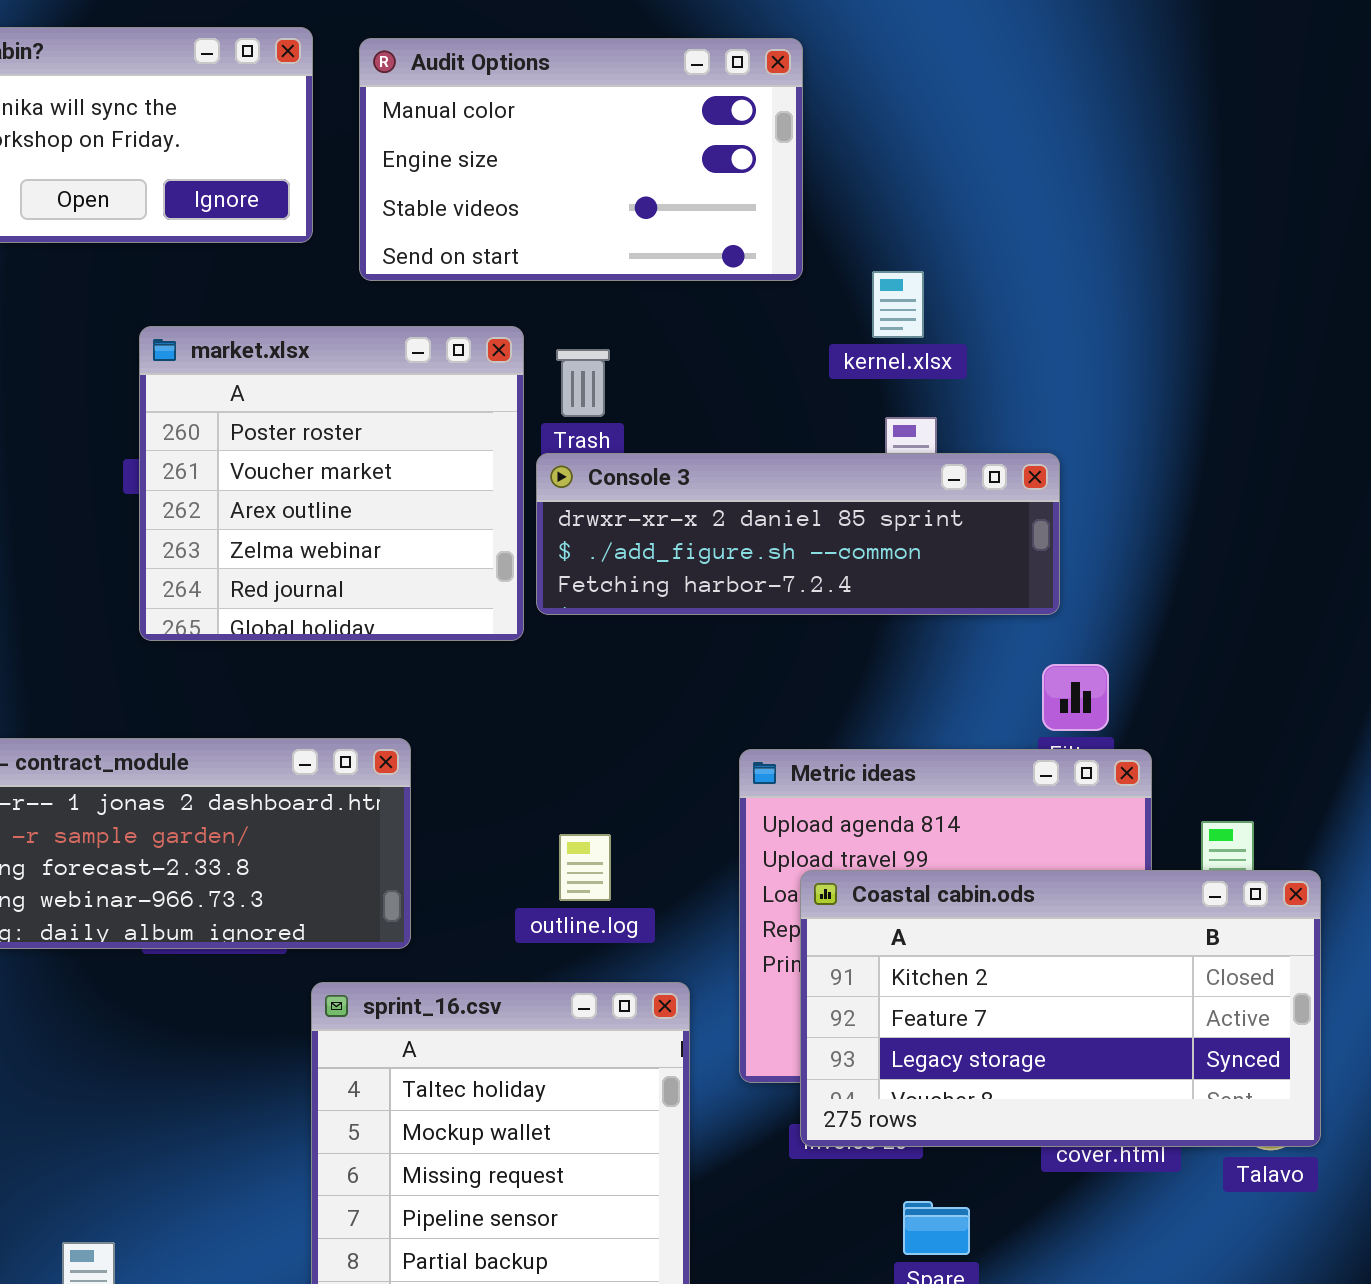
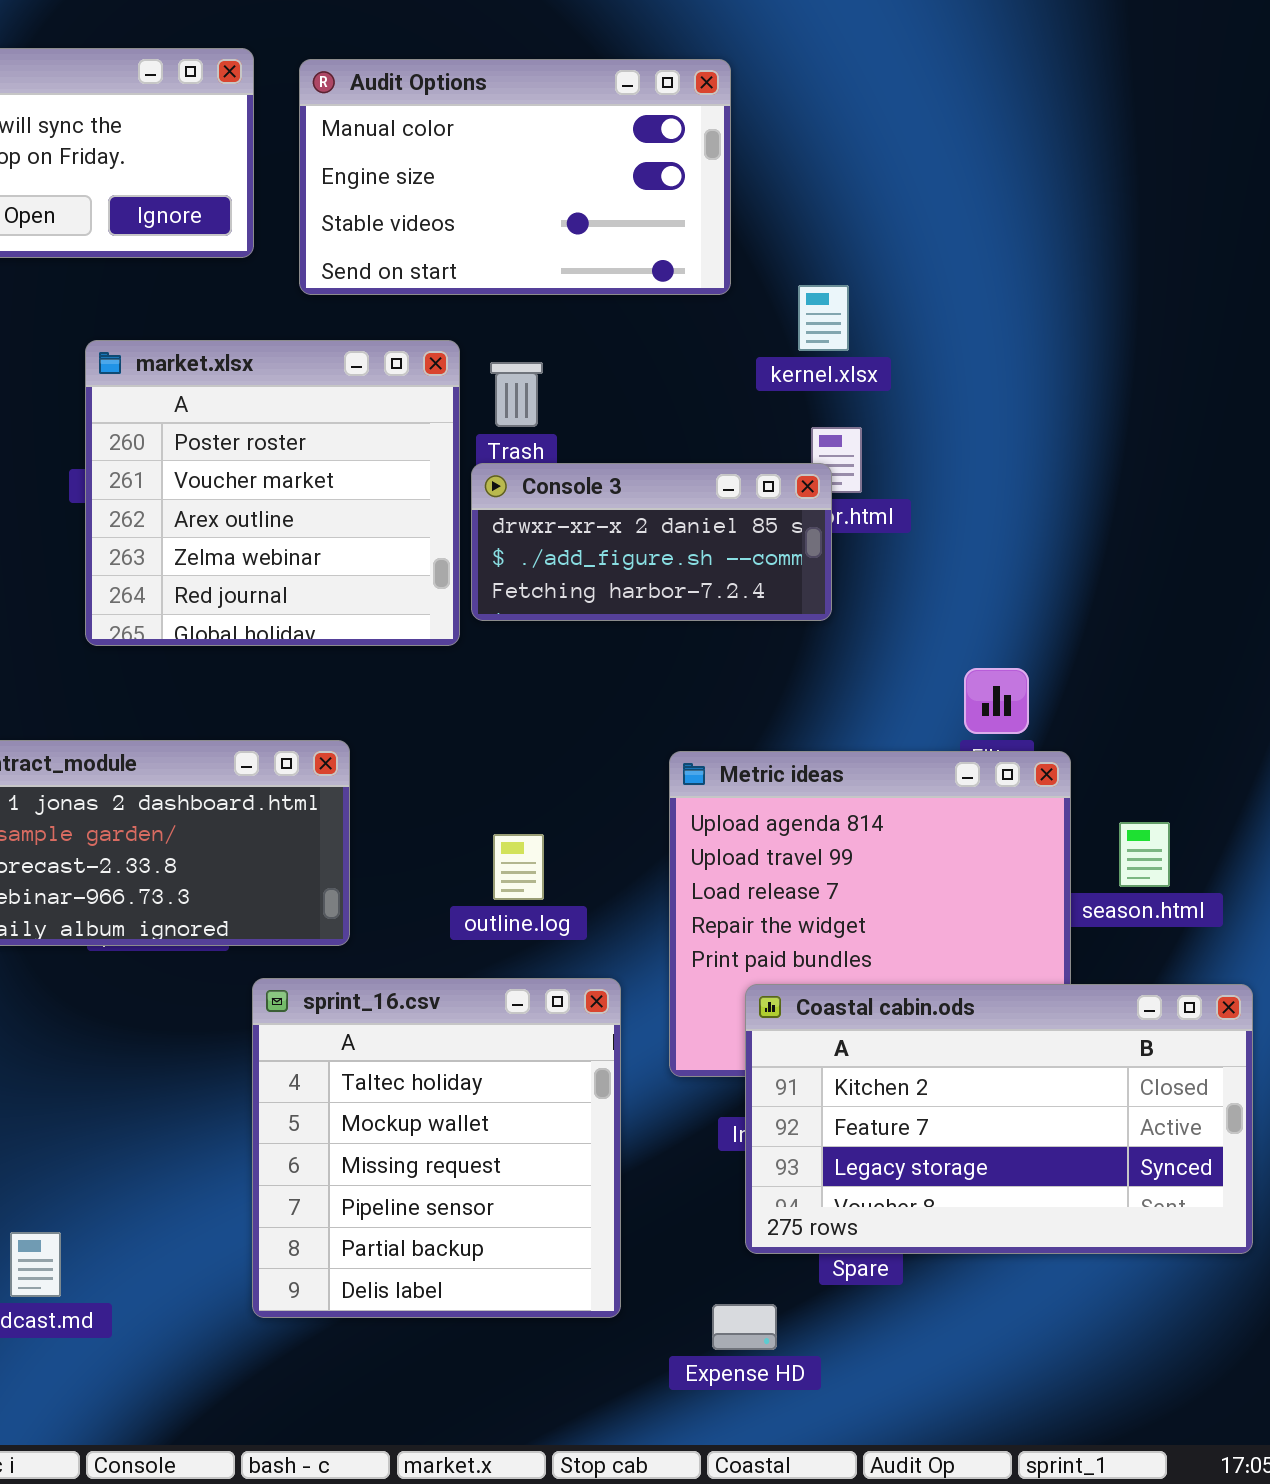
Console 3: [536,453,1060,615] -> [471,463,832,621], resized
Coastal cabin.ods: [800,870,1321,1147] -> [745,984,1253,1254], moved

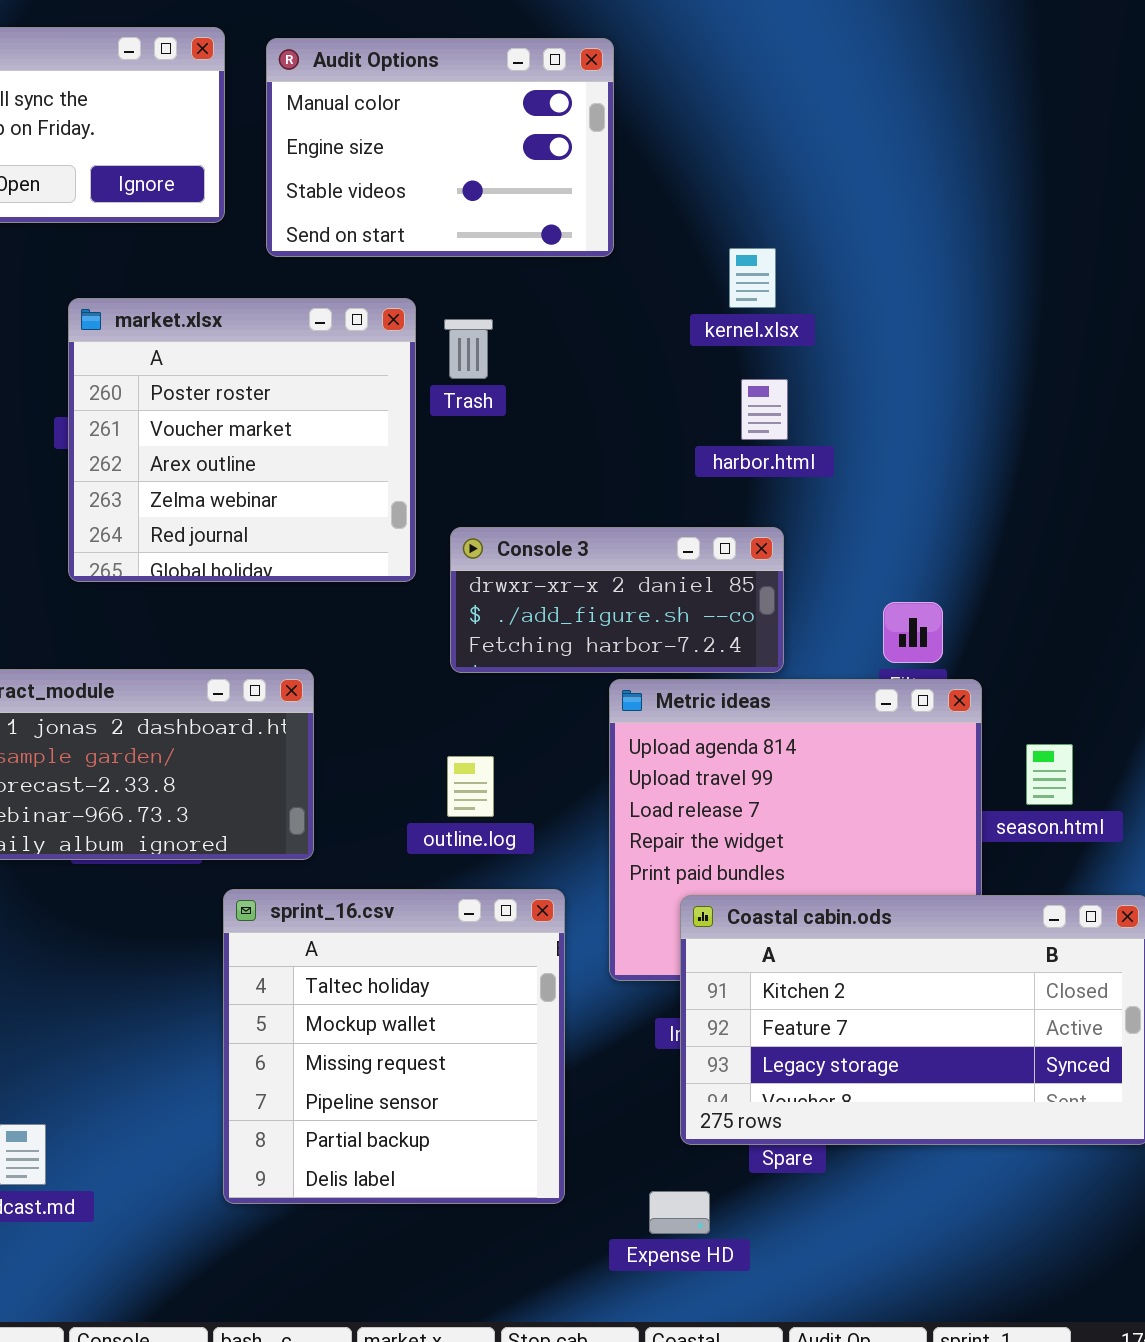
Audit Options: [299,59,731,295] -> [266,38,614,257], resized
Console 3: [471,463,832,621] -> [450,527,784,673], moved

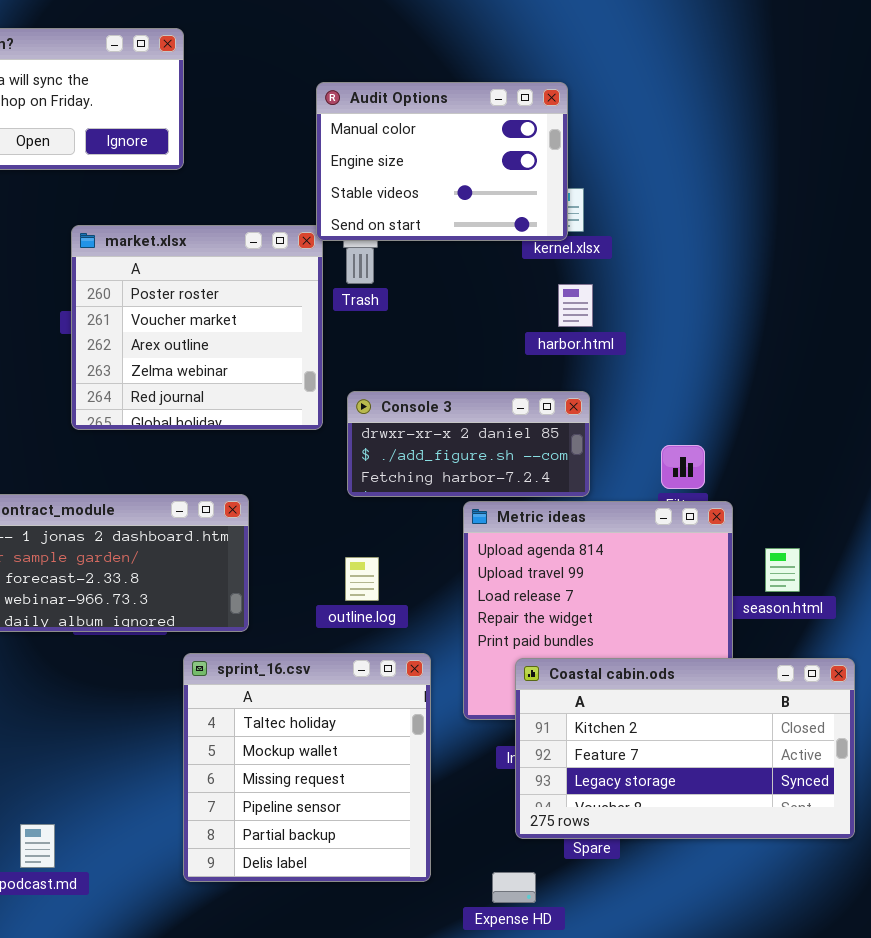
Audit Options: [266,38,614,257] -> [316,82,568,241], moved

